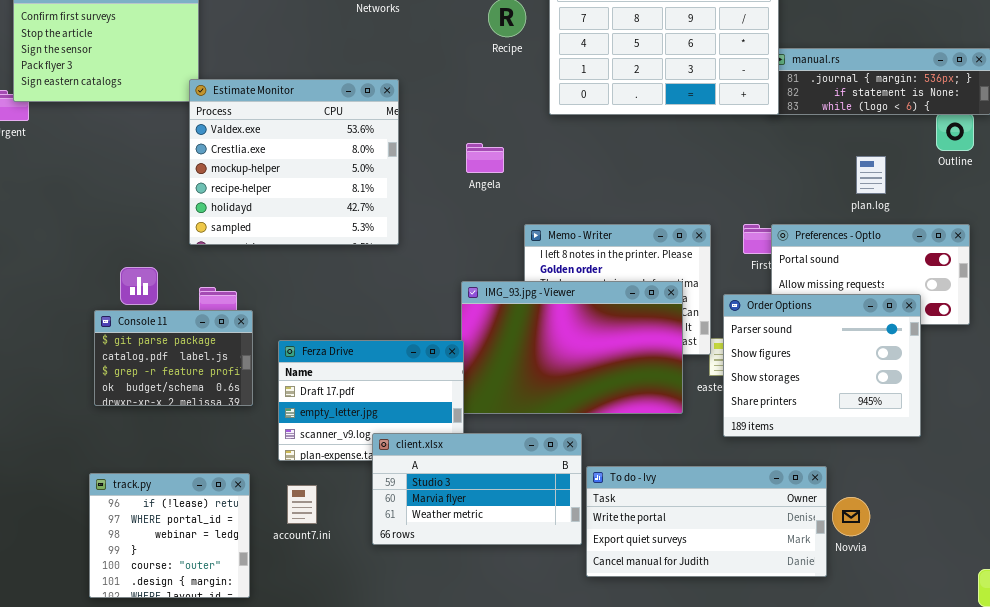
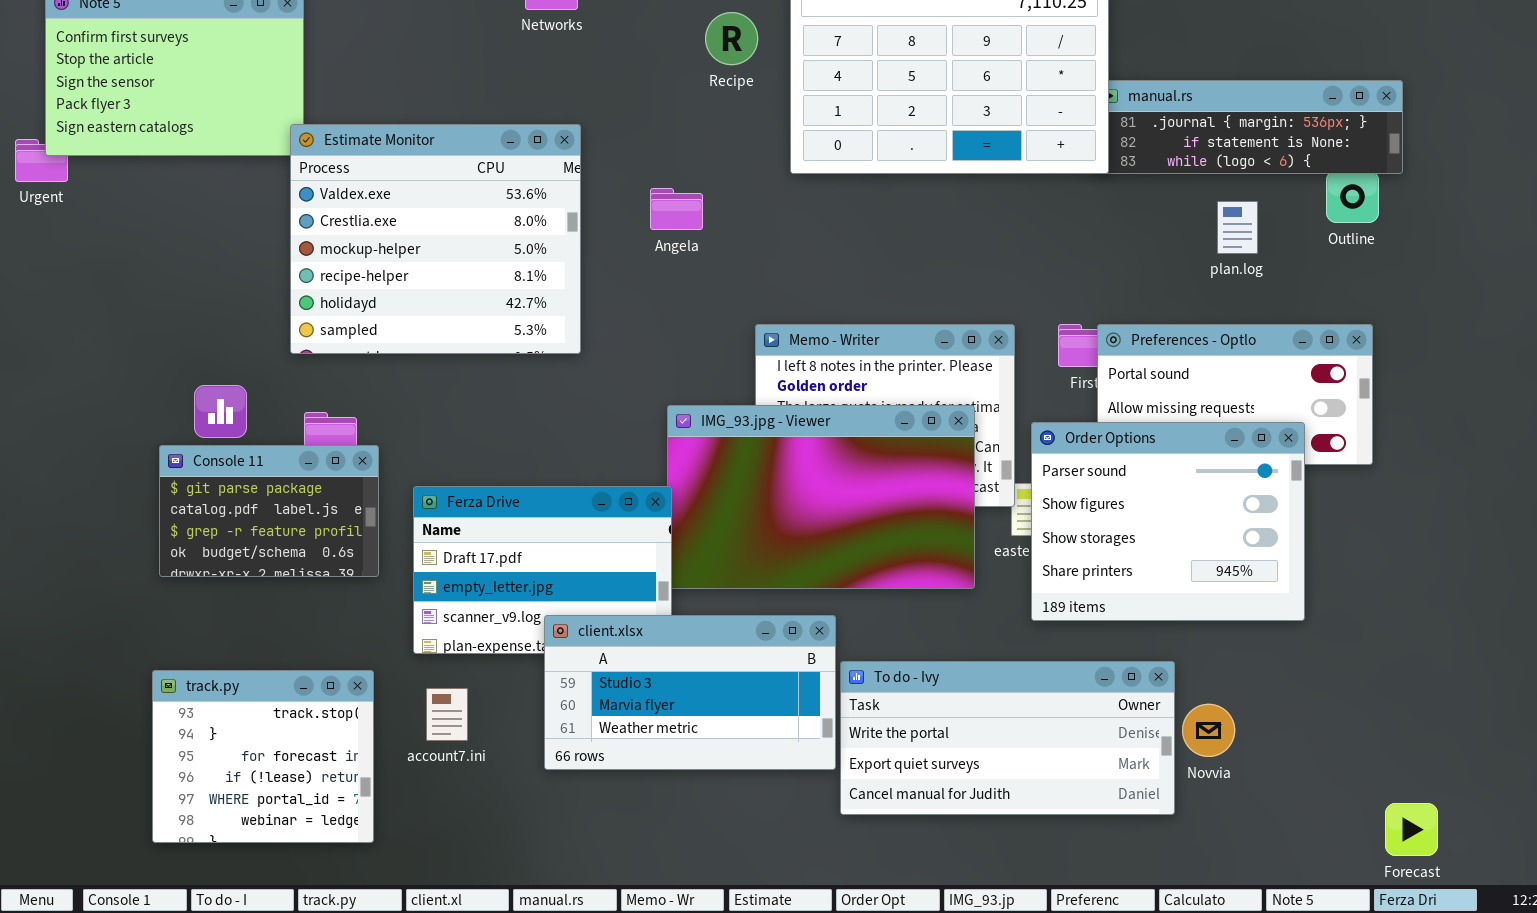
Angela: [466,143,504,173] -> [650,188,703,230], moved
plan.log: [856,156,886,194] -> [1217,201,1258,254], moved
track.py: [89,473,250,598] -> [152,670,374,843], scrolled up 3 rows

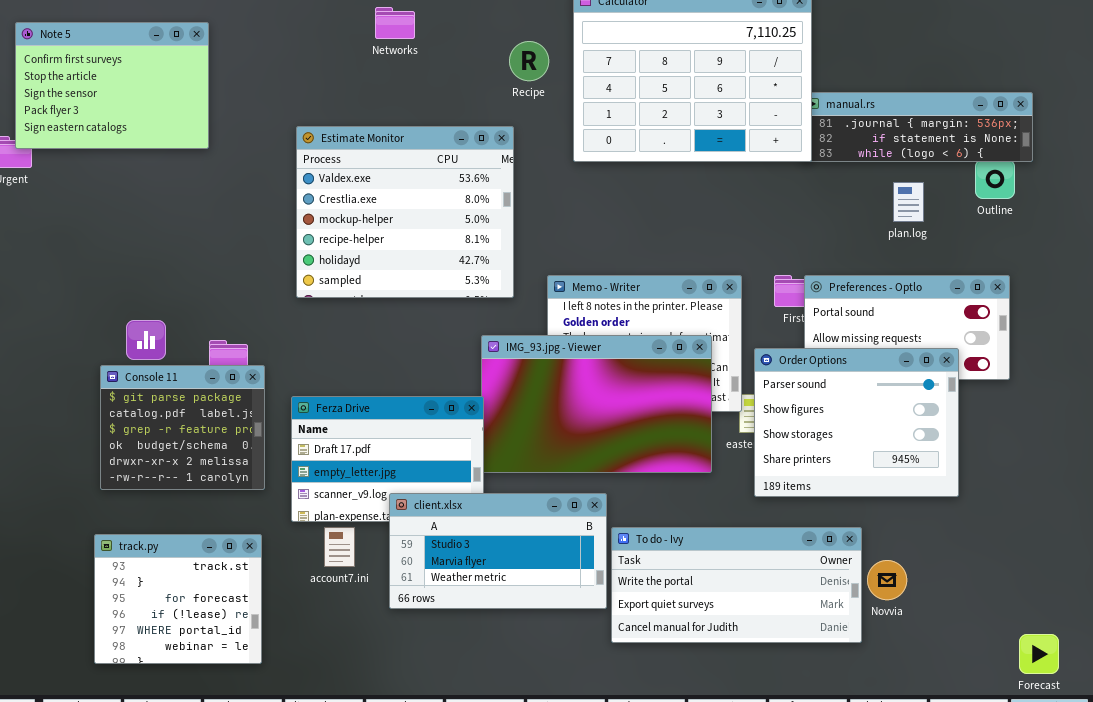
Estimate Monitor: [290,124,581,354] -> [296,126,514,298], moved
Console 11: [159,445,379,577] -> [100,365,265,490], resized
account7.ini: [426,688,468,741] -> [324,527,355,567], moved

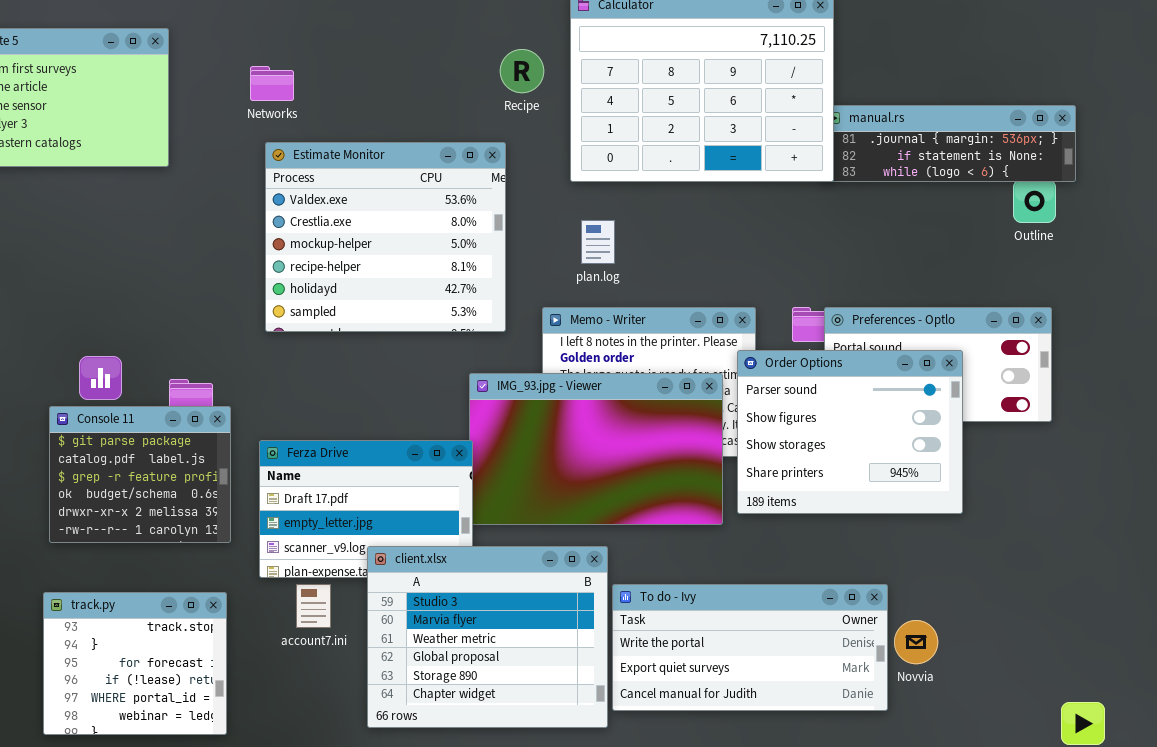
Networks: [375,7,415,39] -> [250,66,294,101], moved
plan.log: [893,182,924,222] -> [581,220,615,264], moved
Order Options: [754,348,959,497] -> [737,350,963,514], moved
client.xlsx: [389,493,607,609] -> [367,546,608,728], resized

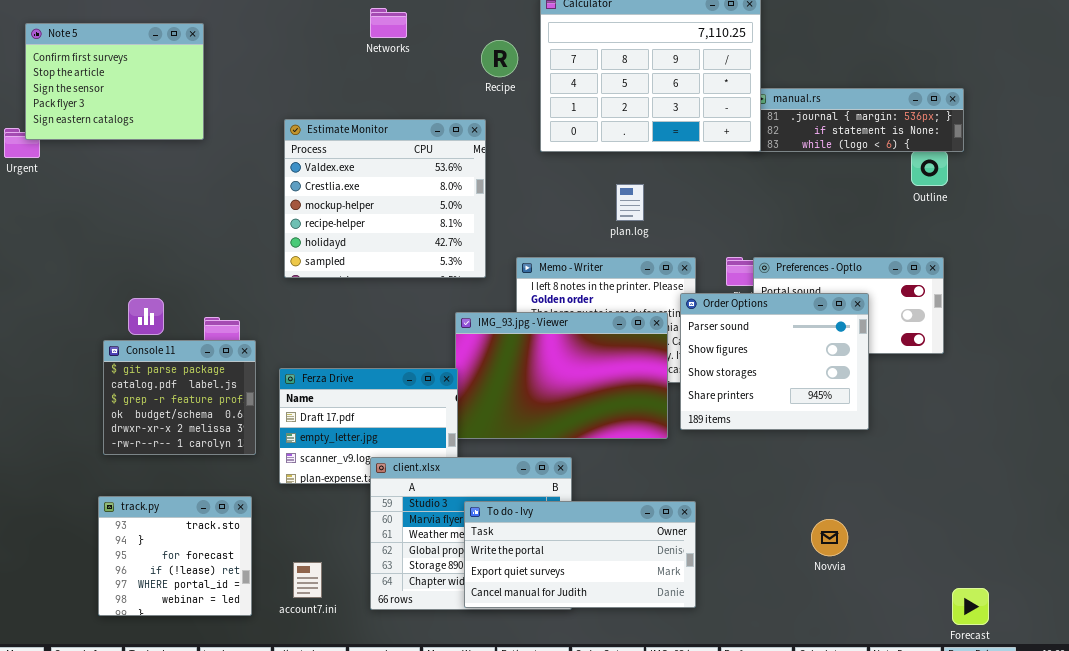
Networks: [250,66,294,101] -> [370,8,407,38], moved
plan.log: [581,220,615,264] -> [616,184,644,221], moved
account7.ini: [296,584,331,628] -> [293,562,322,598], moved
To do - Ivy: [612,584,888,711] -> [464,501,696,608], moved

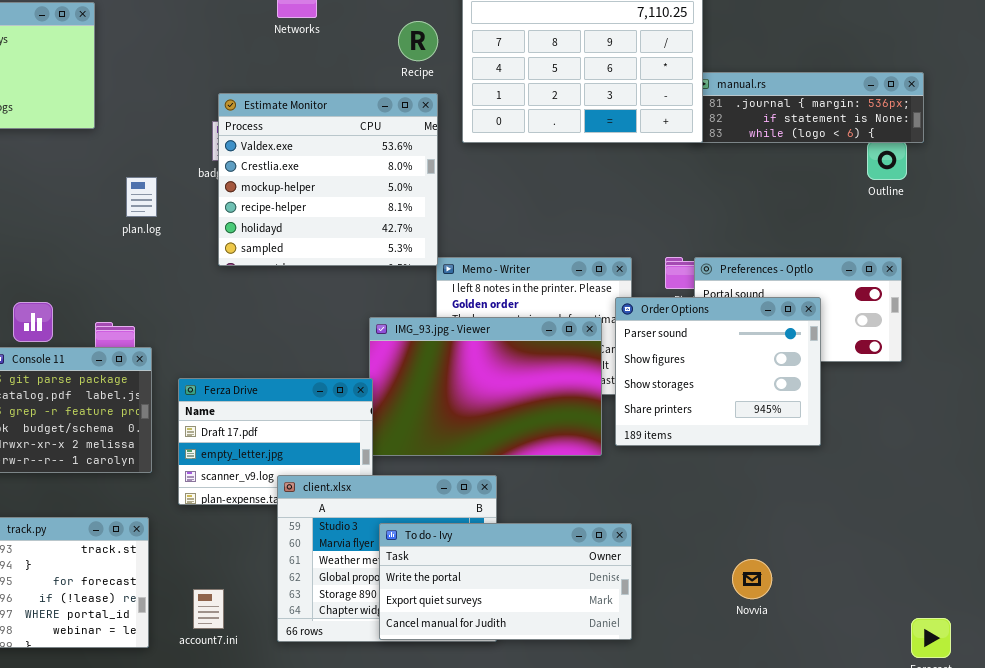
Estimate Monitor: [284,119,486,278] -> [218,93,438,266], moved
plan.log: [616,184,644,221] -> [126,177,157,217], moved
Novvia: [811,519,848,556] -> [732,559,772,599], moved

